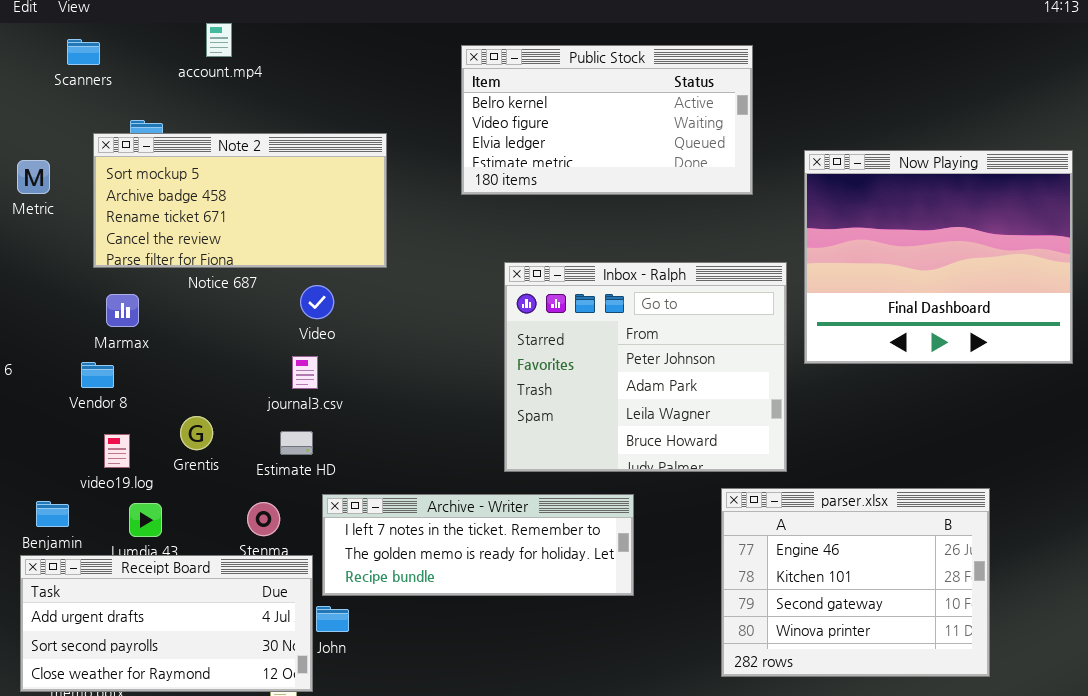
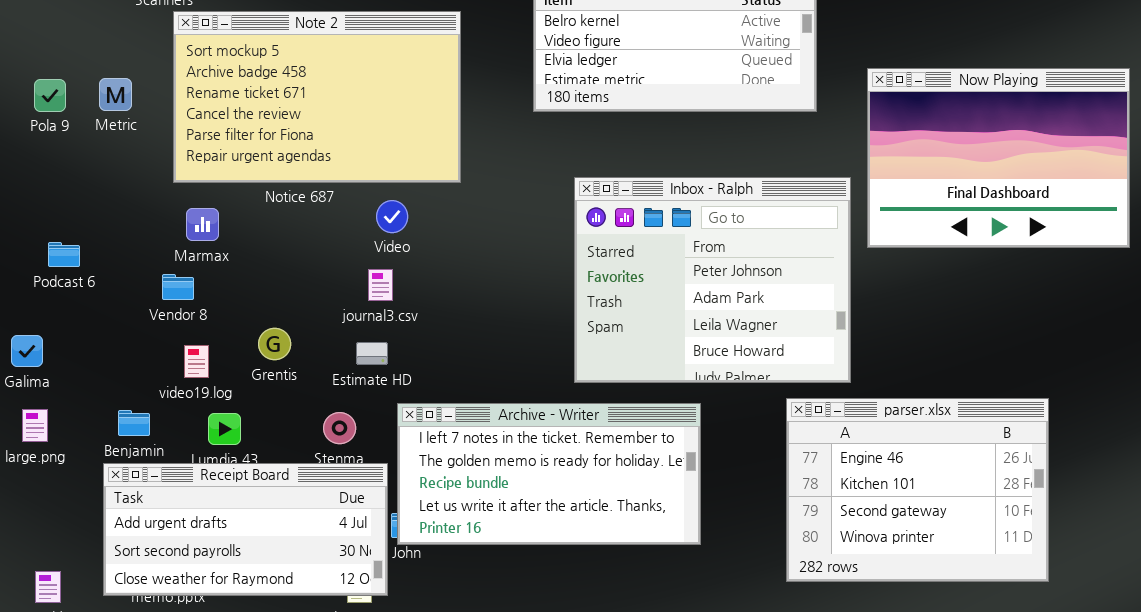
Note 2: [93,133,387,268] -> [173,11,461,183], resized
Now Playing: [804,150,1073,364] -> [867,68,1130,248], resized
Archive - Writer: [322,494,634,596] -> [397,403,701,545], resized

